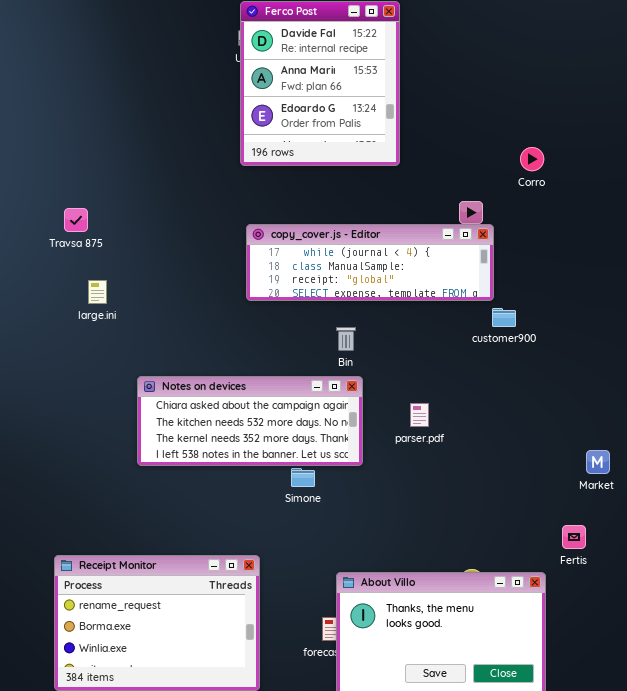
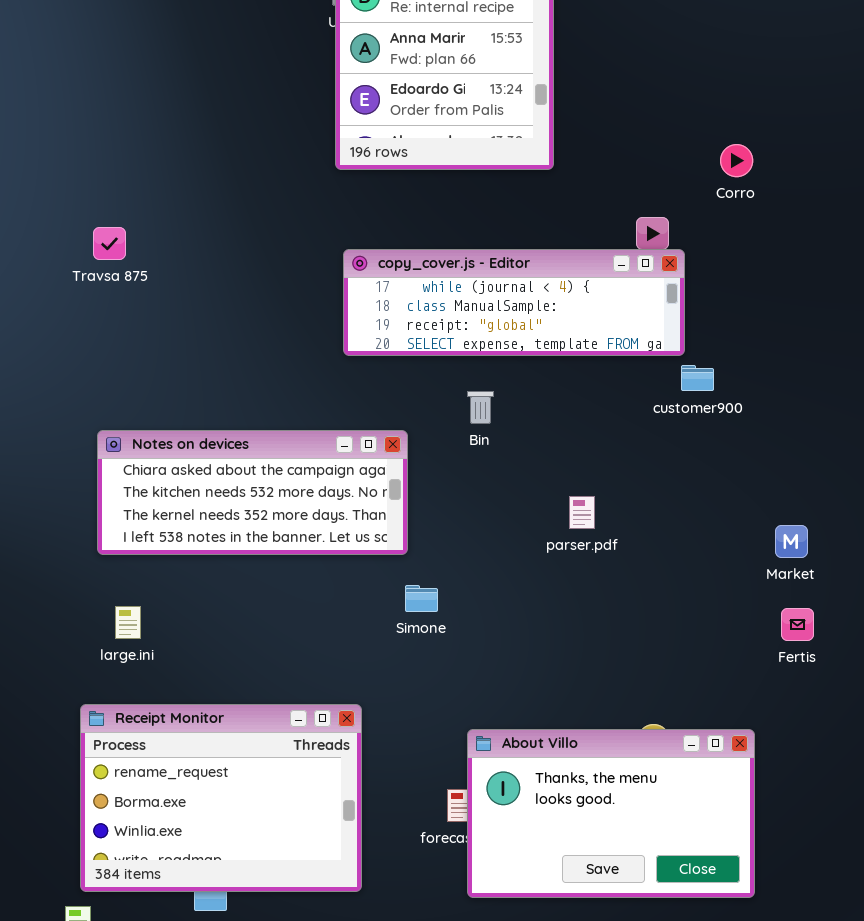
large.ini: [88,280,107,304] -> [115,606,141,639], moved
Notes on devices: [137,376,363,466] -> [97,430,408,555], moved
Market: [586,450,610,474] -> [775,525,808,558], moved
Fertis: [562,525,586,549] -> [781,608,814,641], moved

